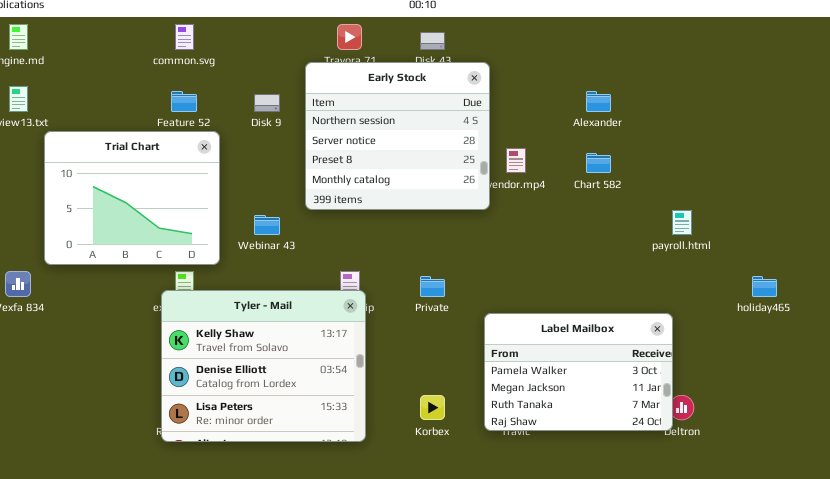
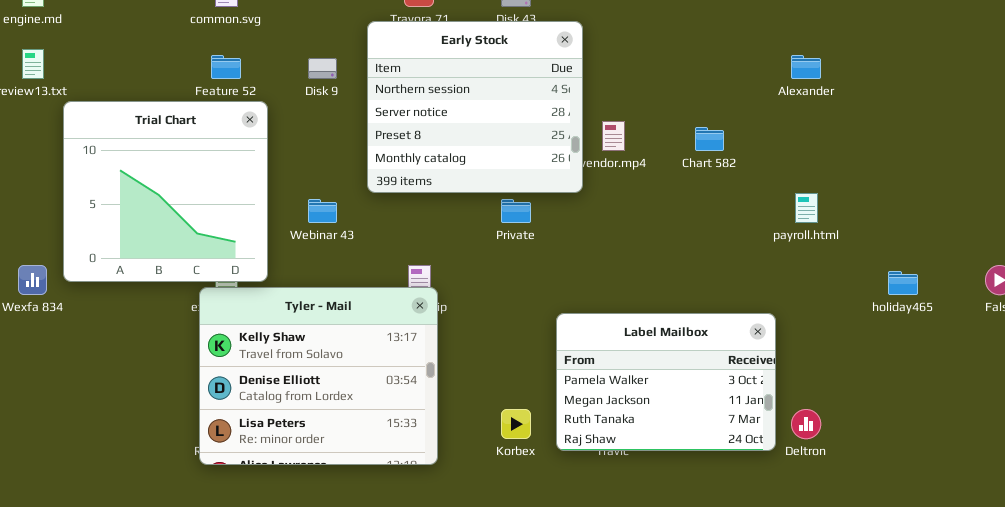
Alexander: [586,91,611,112] -> [791,55,821,79], moved
Trial Chart: [44,131,220,265] -> [63,101,268,282], resized
Private: [420,276,445,297] -> [501,199,531,223], moved
Label Mailbox: [484,313,673,431] -> [556,313,776,451], moved

